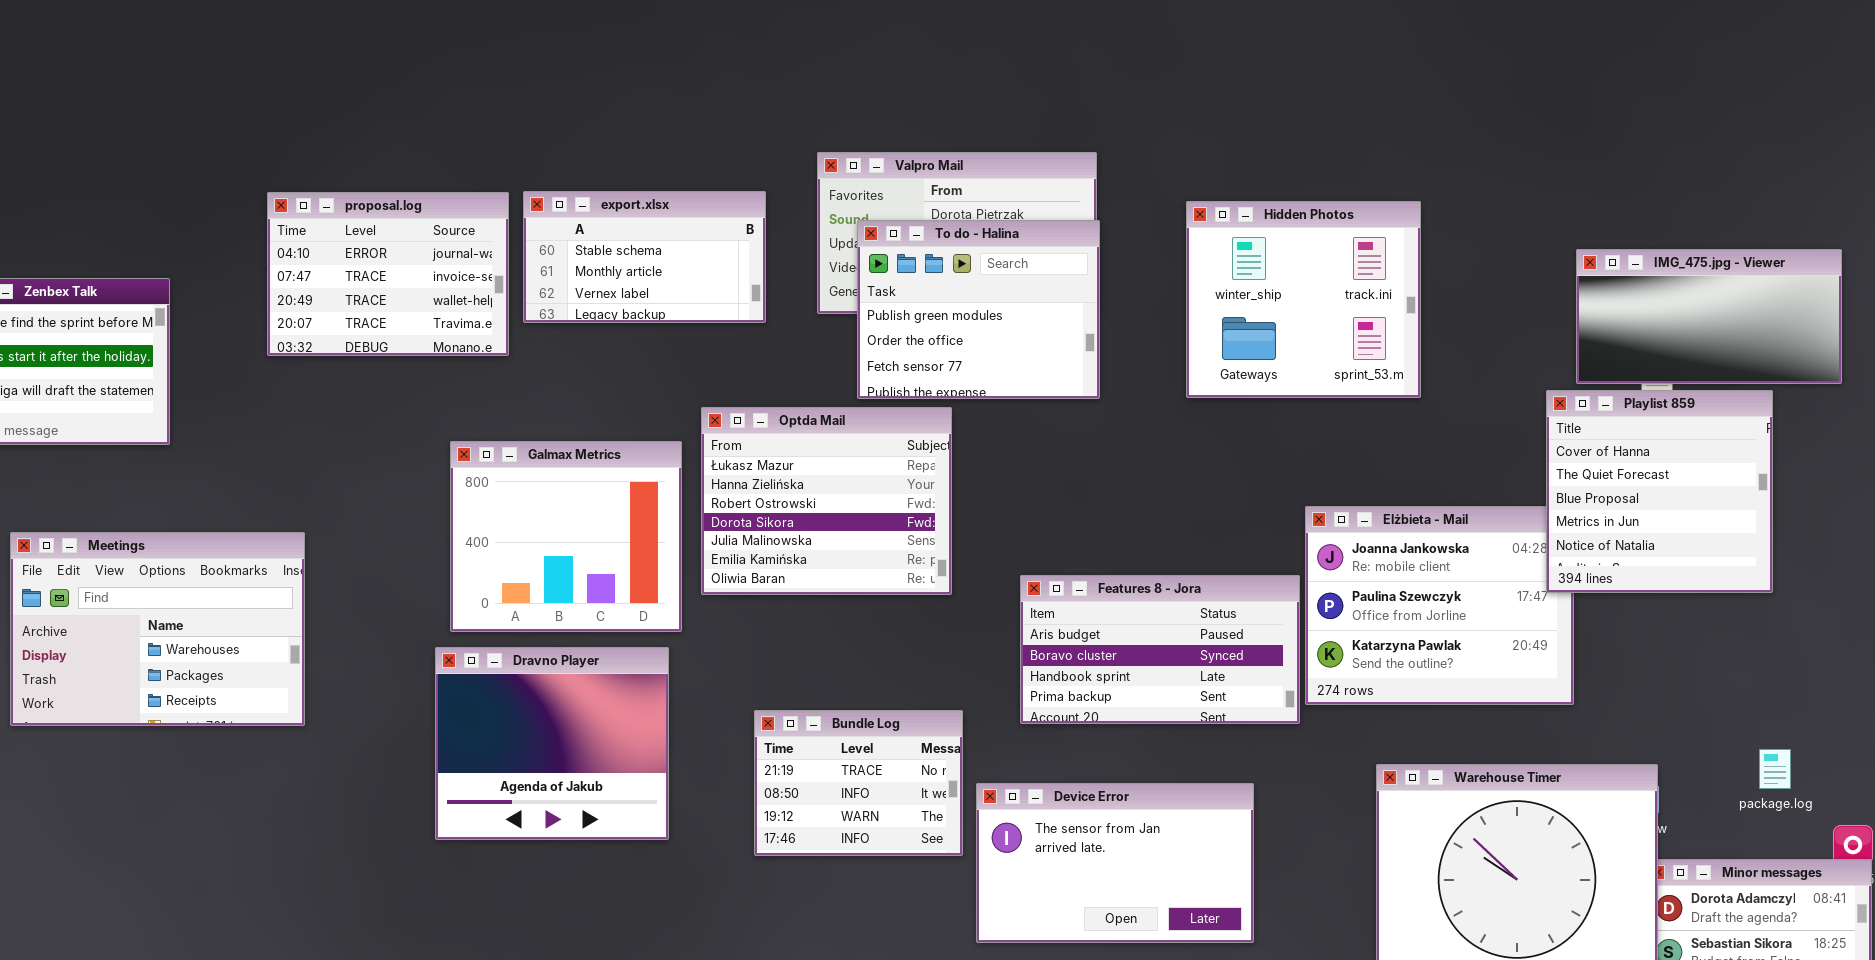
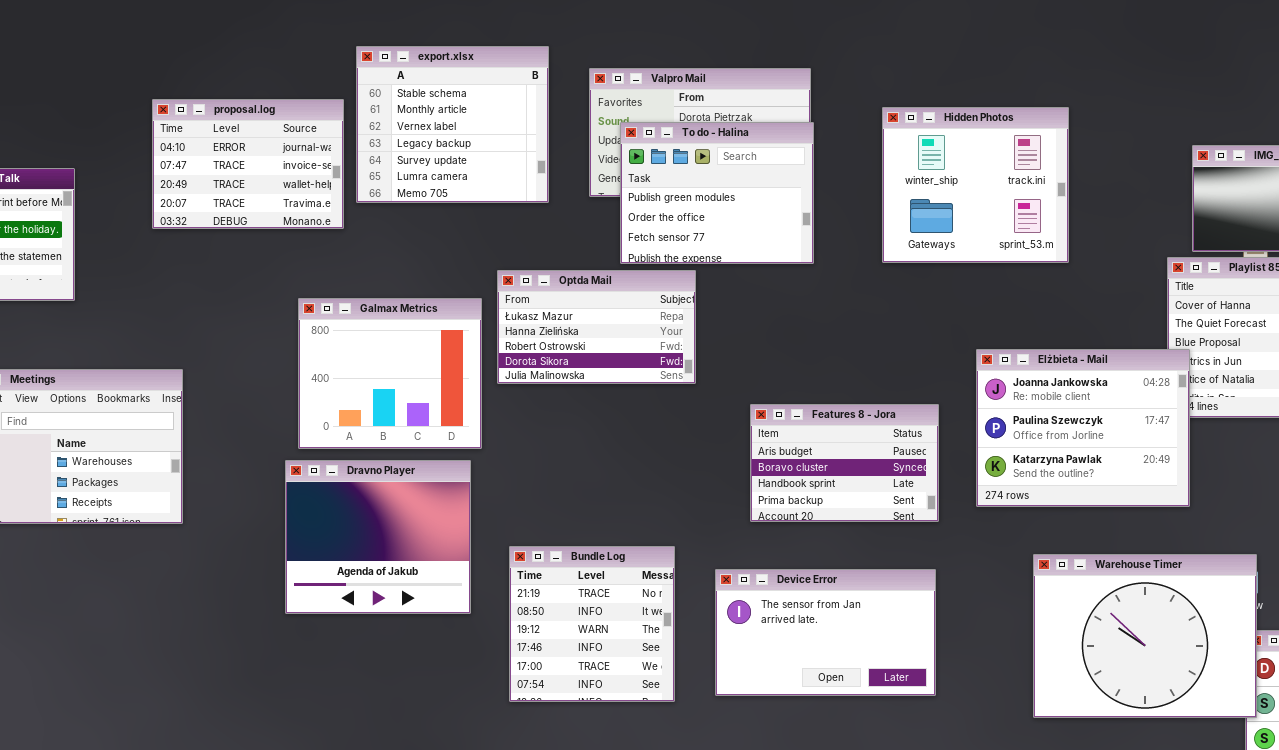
export.xlsx: [523,191,766,323] -> [356,46,549,203], resized
Optda Mail: [701,407,952,595] -> [497,270,696,384], resized
Elżbieta - Mail: [1305,506,1574,705] -> [976,349,1190,507], raised
Features 8 - Jora: [1020,575,1300,724] -> [750,404,939,522], resized
Bundle Log: [754,710,963,856] -> [509,546,675,702], moved, resized

